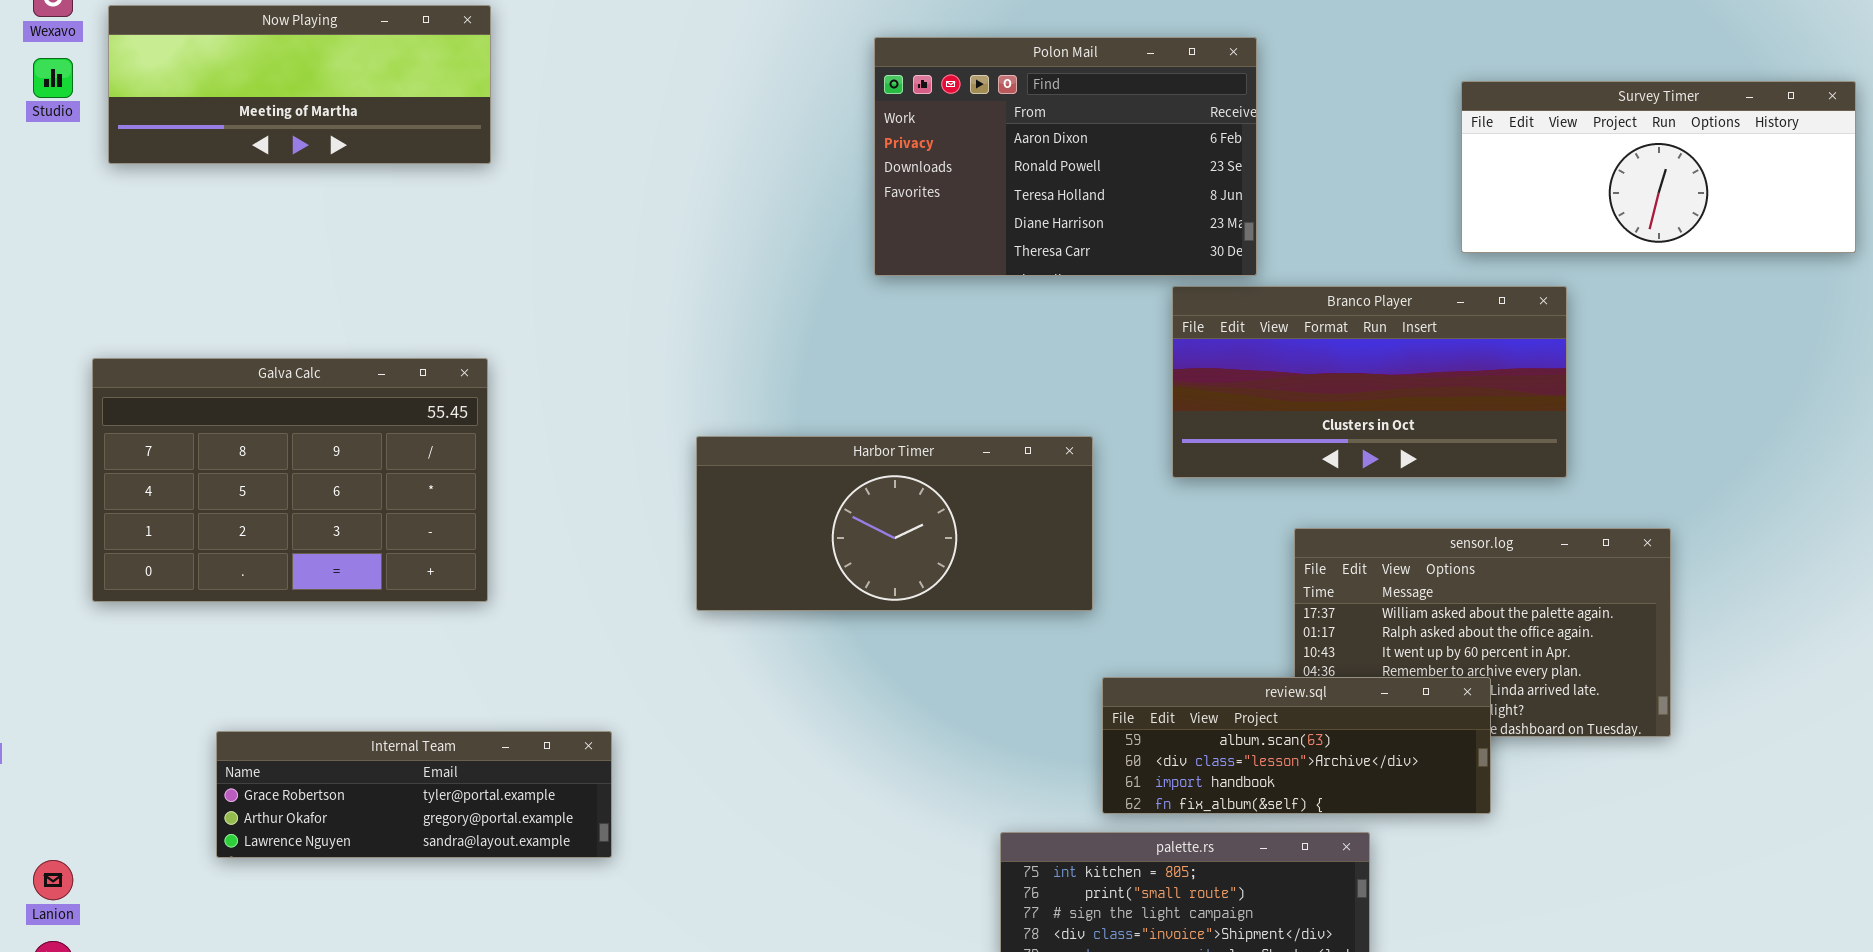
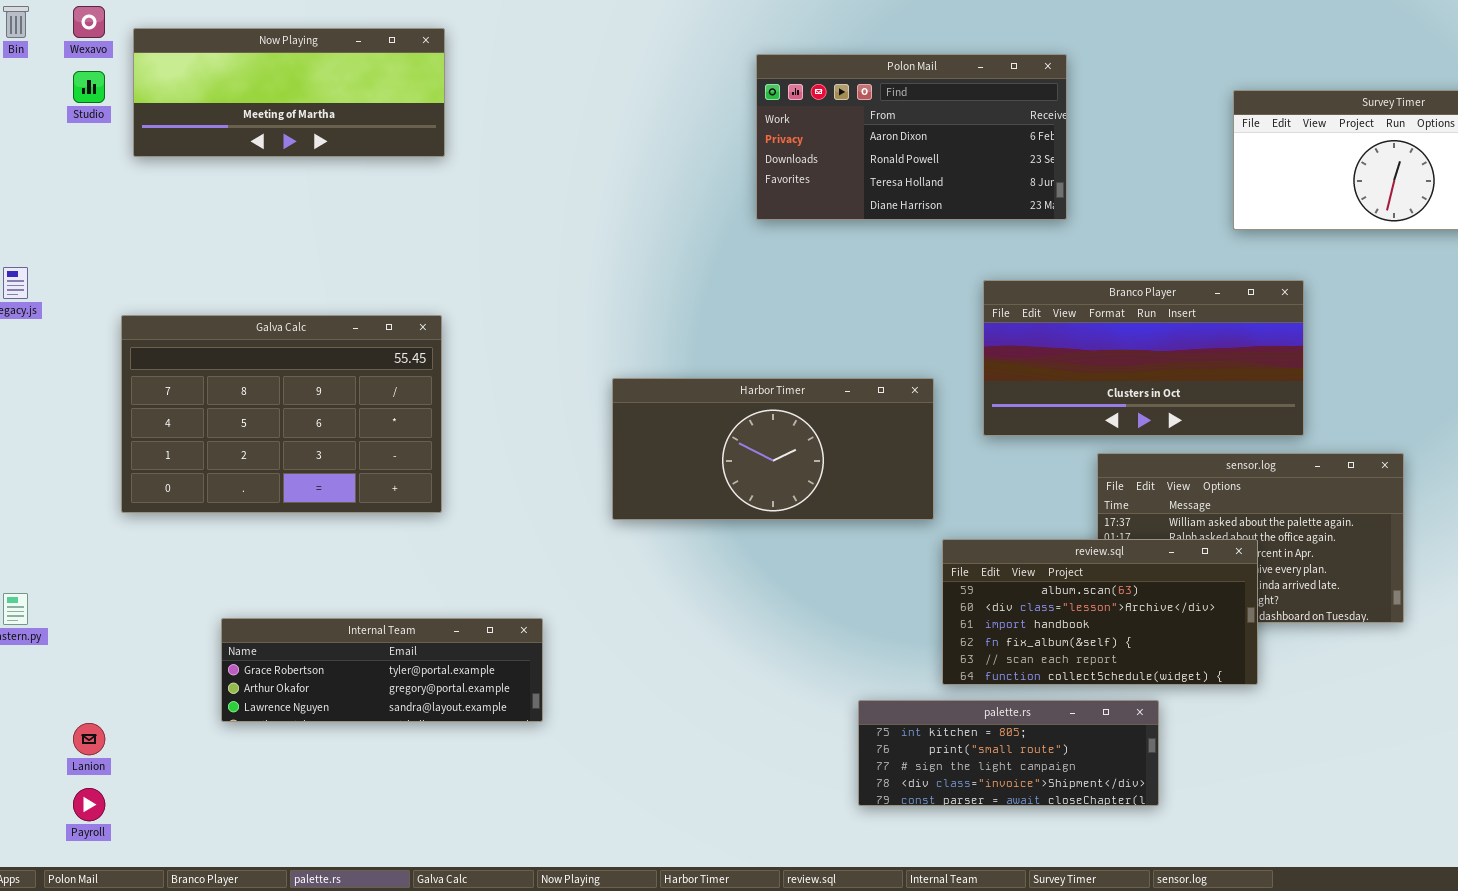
Polon Mail: [874,37,1257,276] -> [756,54,1067,220], resized
Branco Player: [1172,286,1567,478] -> [983,280,1304,436], moved
review.sql: [1102,677,1491,814] -> [942,539,1258,685], resized

